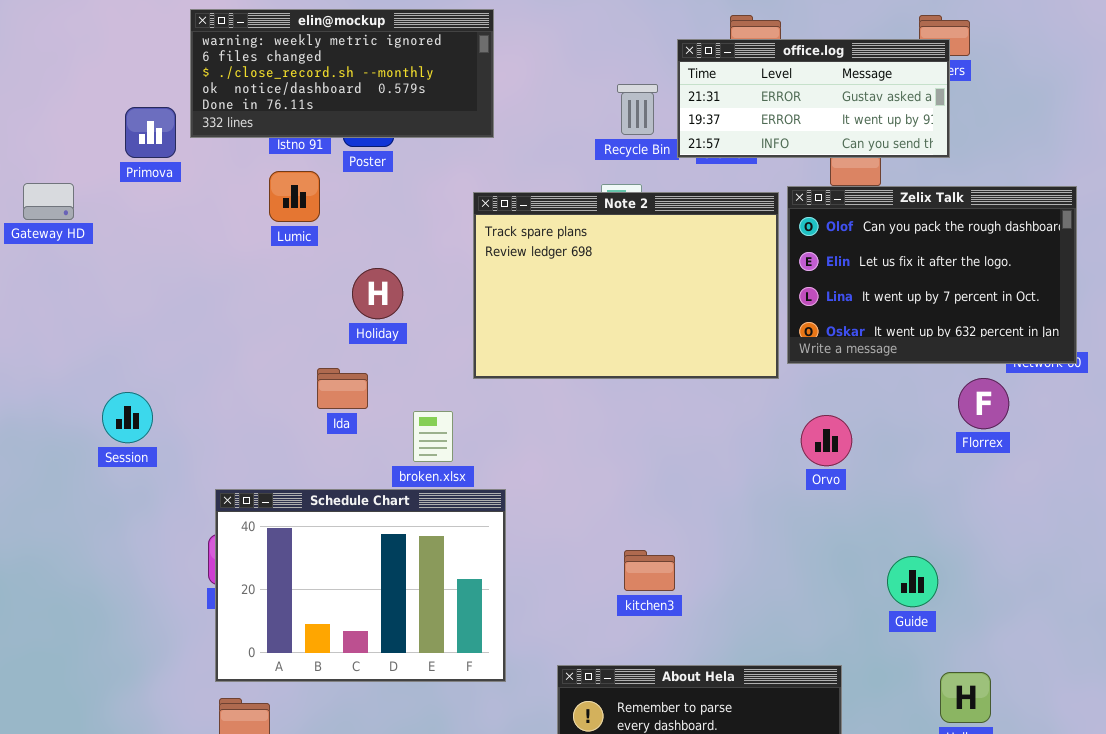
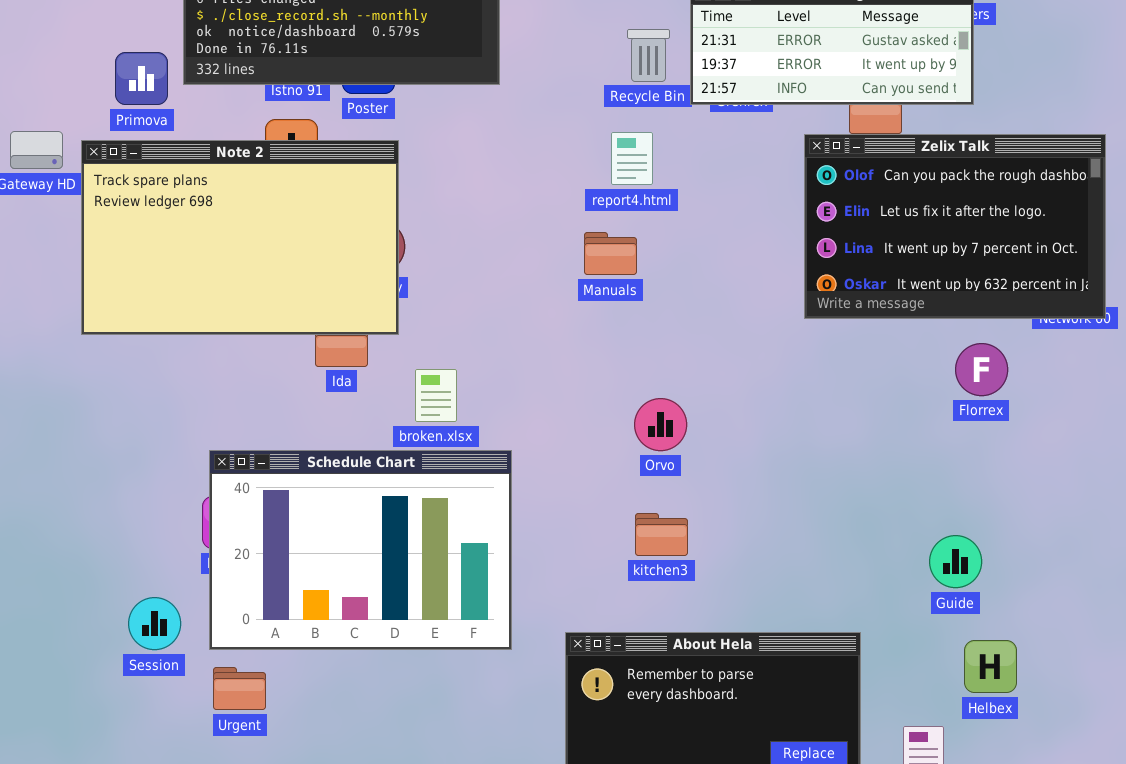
Note 2: [473,192,779,379] -> [81,140,399,335], moved
Florrex: [958,378,1009,429] -> [955,343,1008,396], moved
Session: [102,392,153,443] -> [128,597,181,650], moved
Orvo: [801,415,852,466] -> [634,398,687,451], moved
Guide: [887,556,938,607] -> [929,535,982,588], moved

